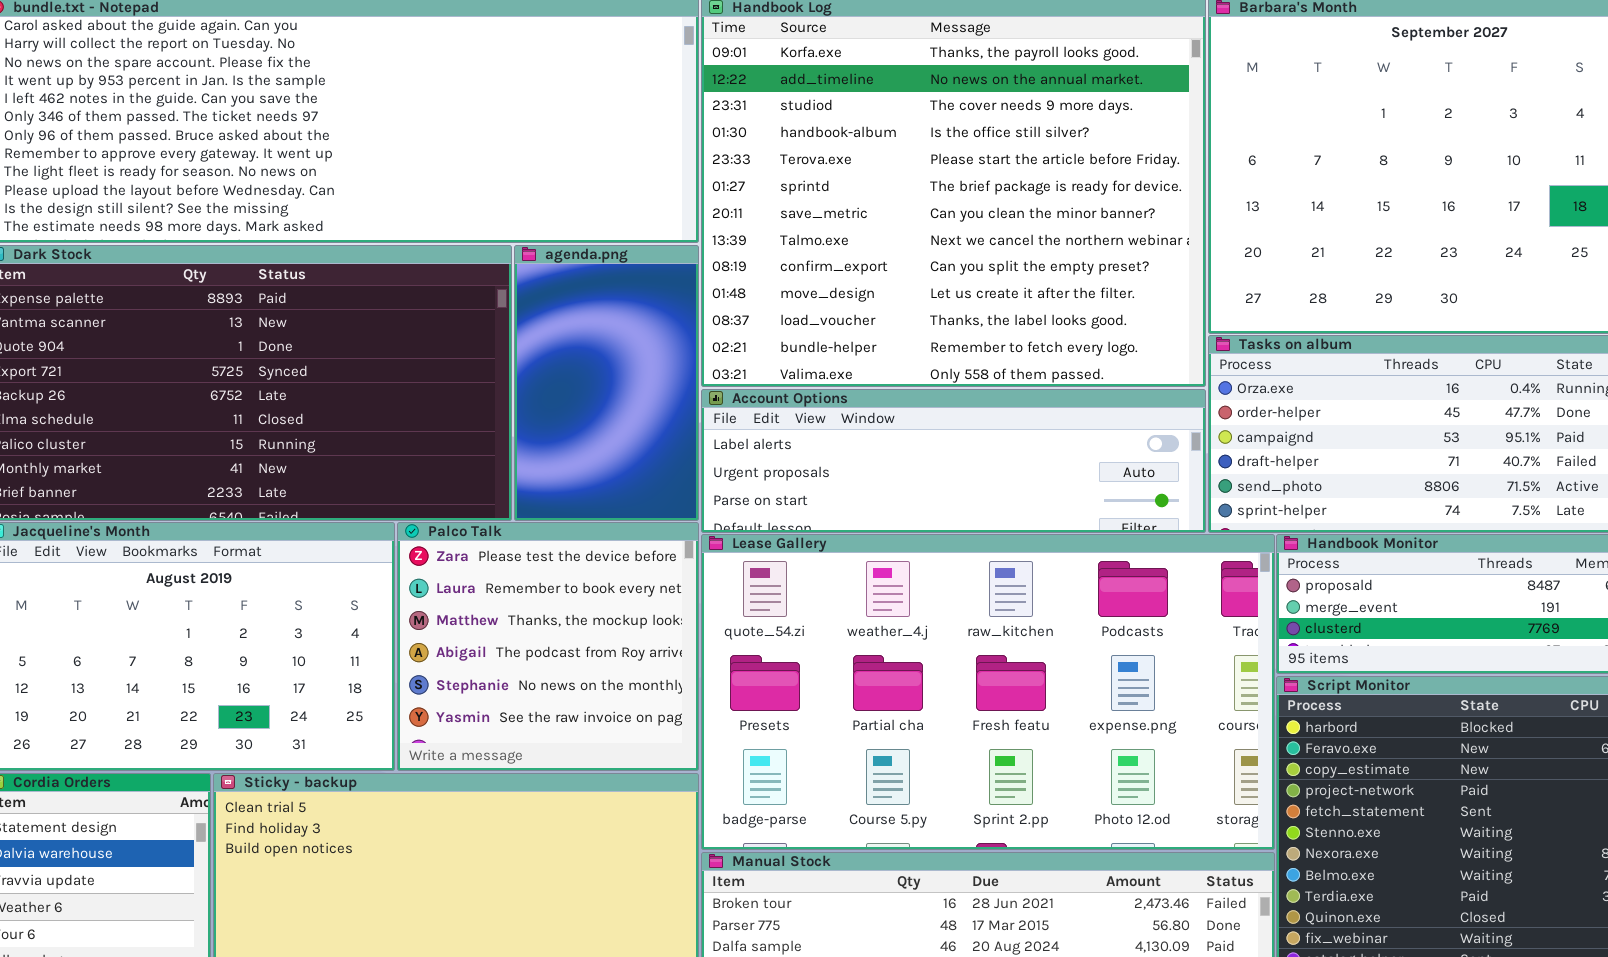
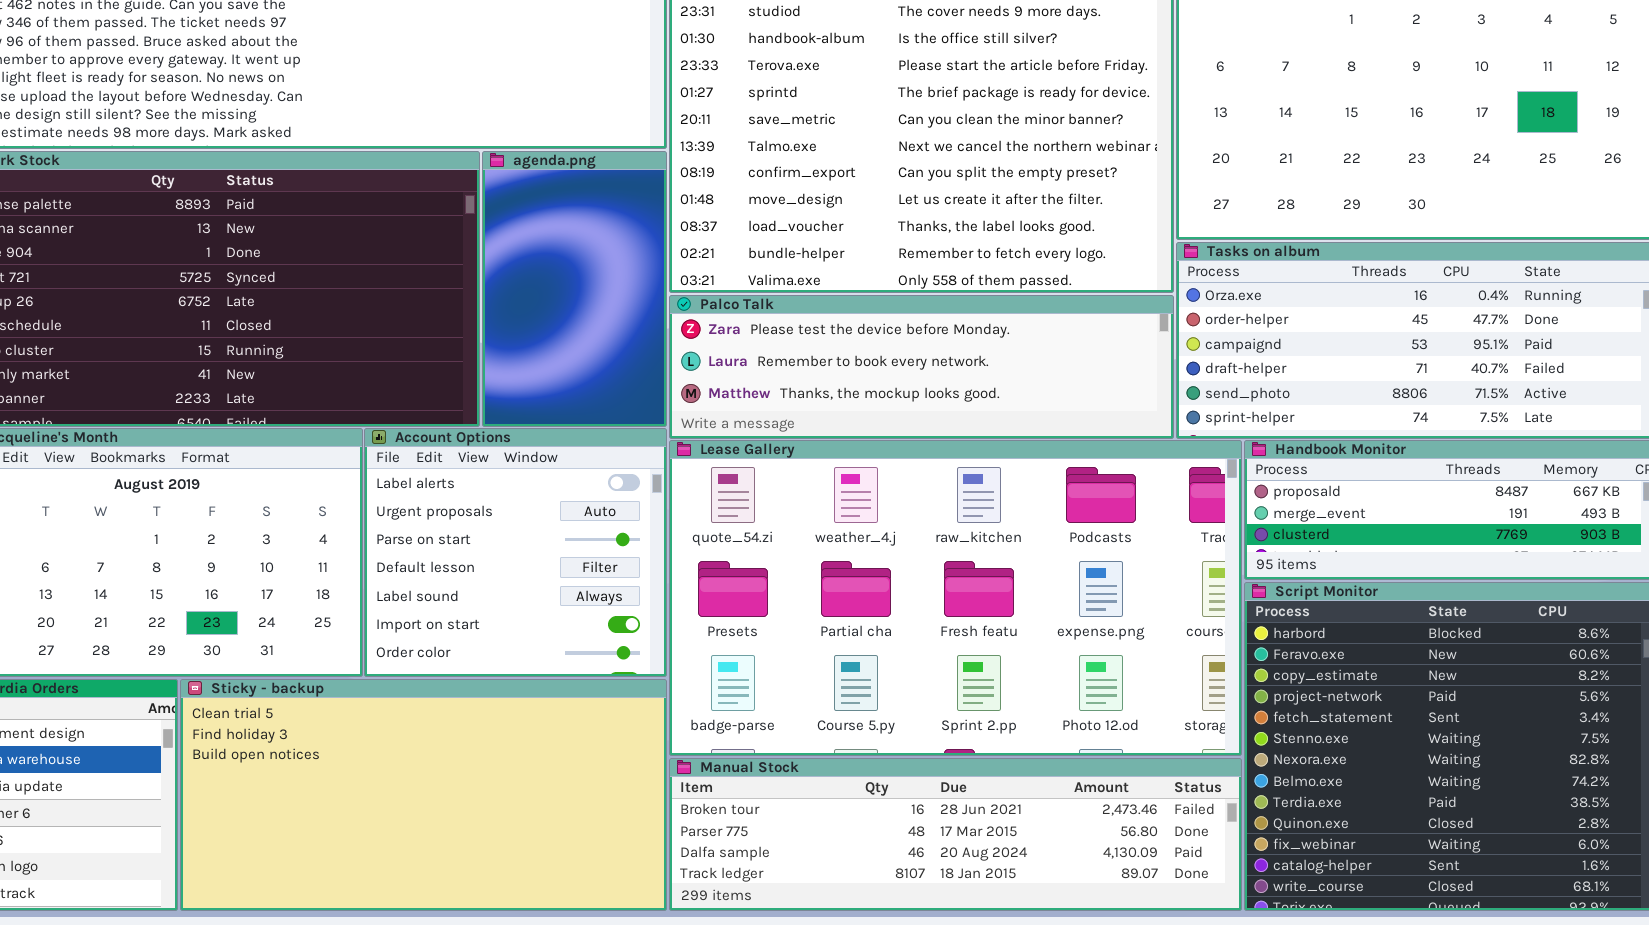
Account Options: [701,389,1206,533] -> [364,428,667,677], moved, resized
Palco Talk: [397,522,699,771] -> [669,295,1174,439], moved, resized

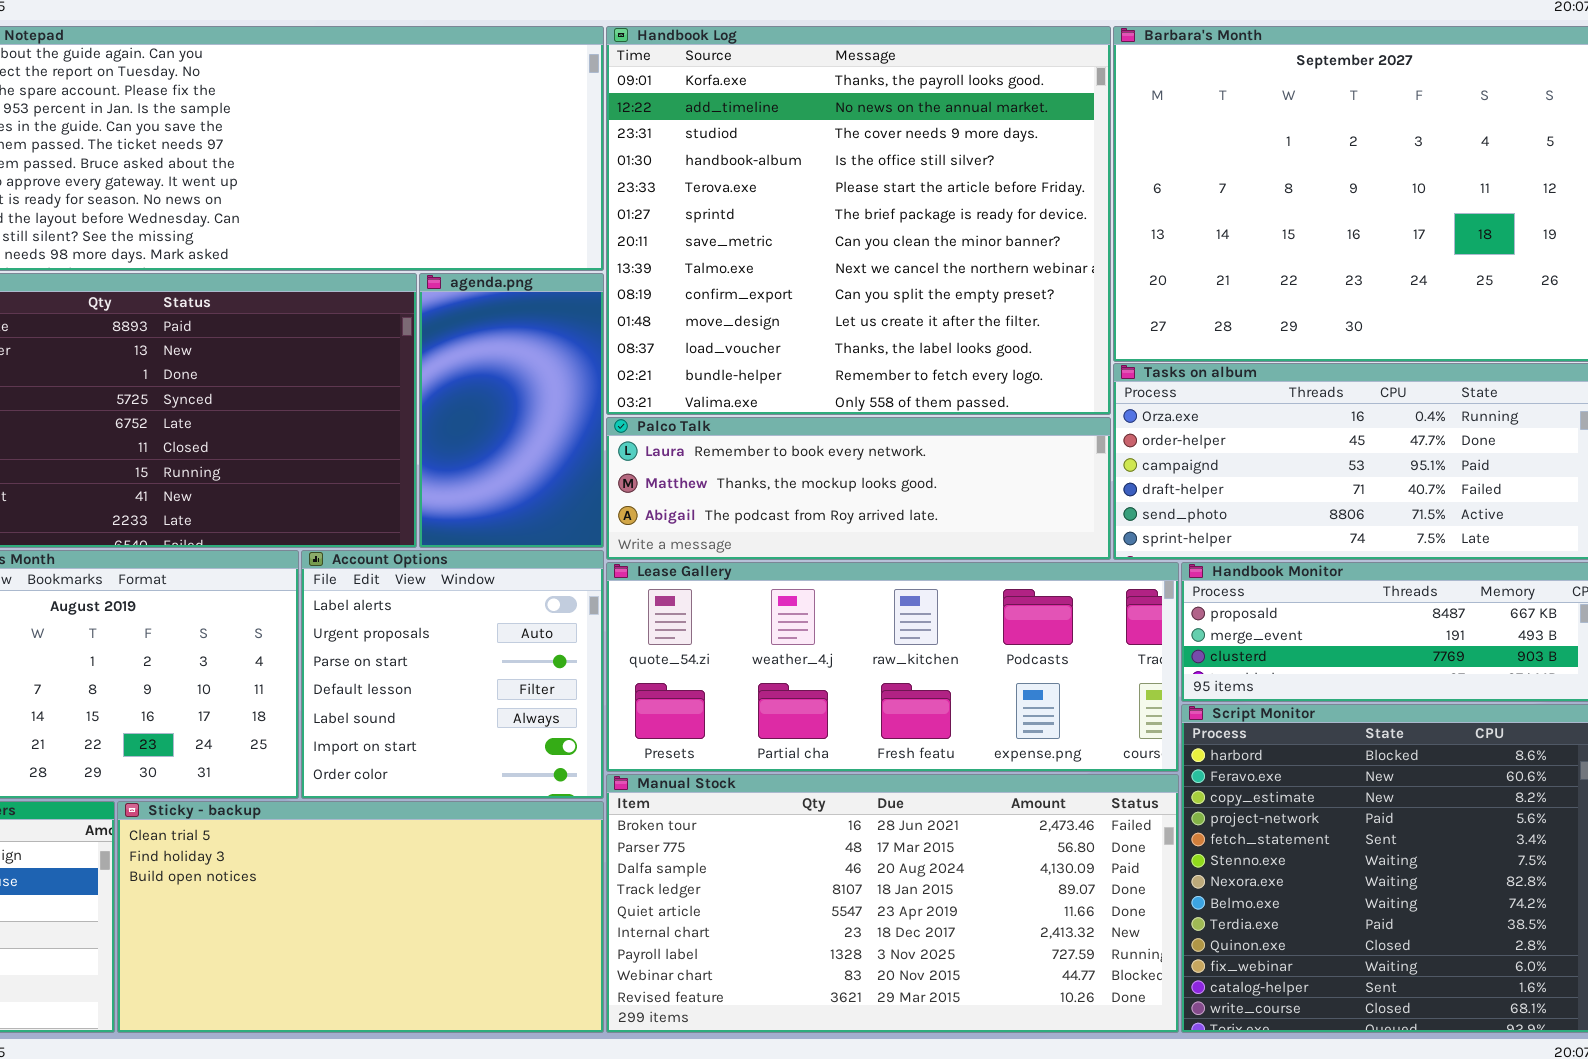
Palco Talk: [669,295,1174,439] -> [606,417,1111,560], scrolled down 1 row
Lease Gallery: [669,440,1242,756] -> [606,562,1179,772], resized
Manual Stock: [669,758,1242,911] -> [606,774,1179,1033], resized

